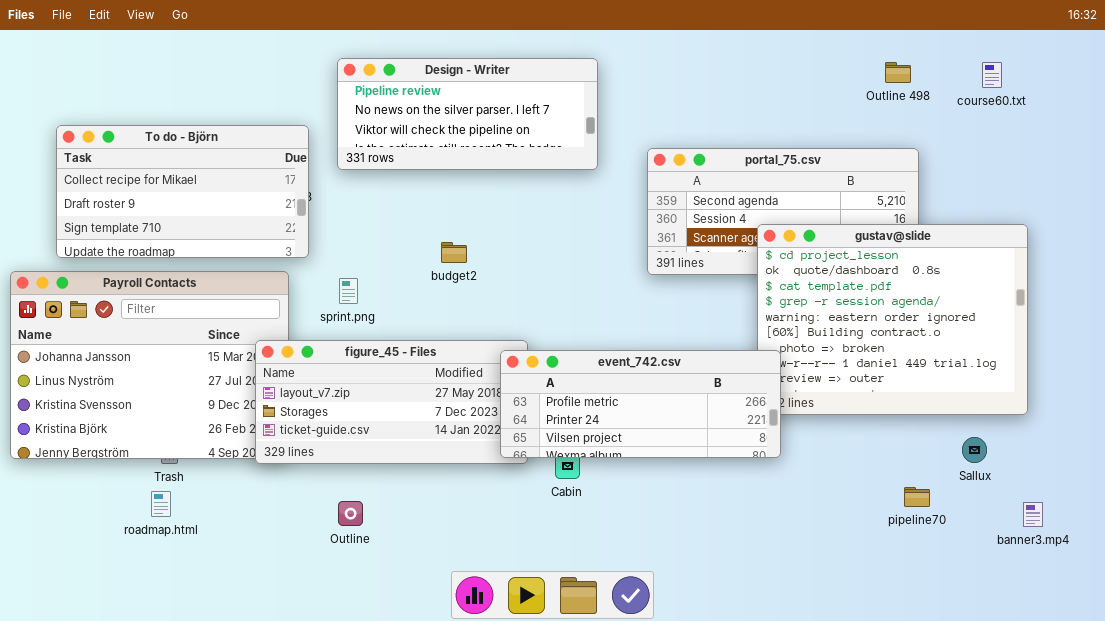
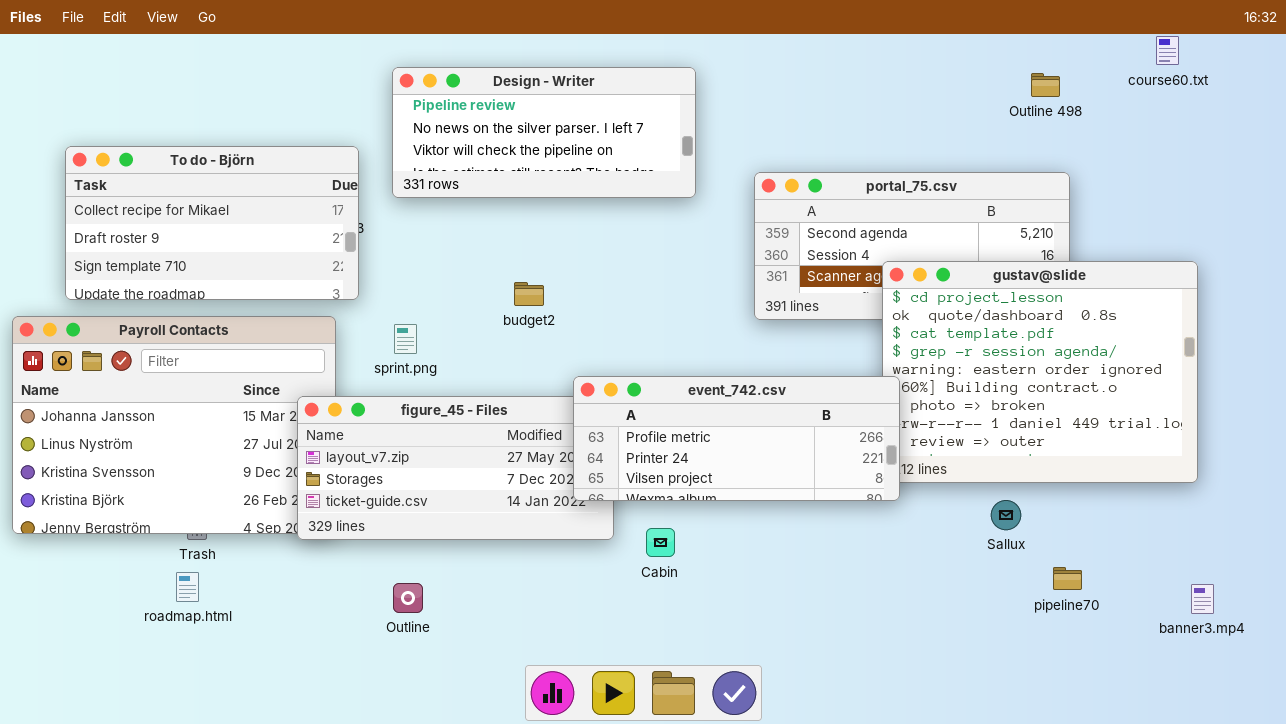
course60.txt: [982,62,1002,88] -> [1156,36,1179,65], moved
event_742.csv: [500,350,781,458] -> [573,376,900,501], moved
Sallux: [962,437,987,463] -> [991,500,1021,530], moved

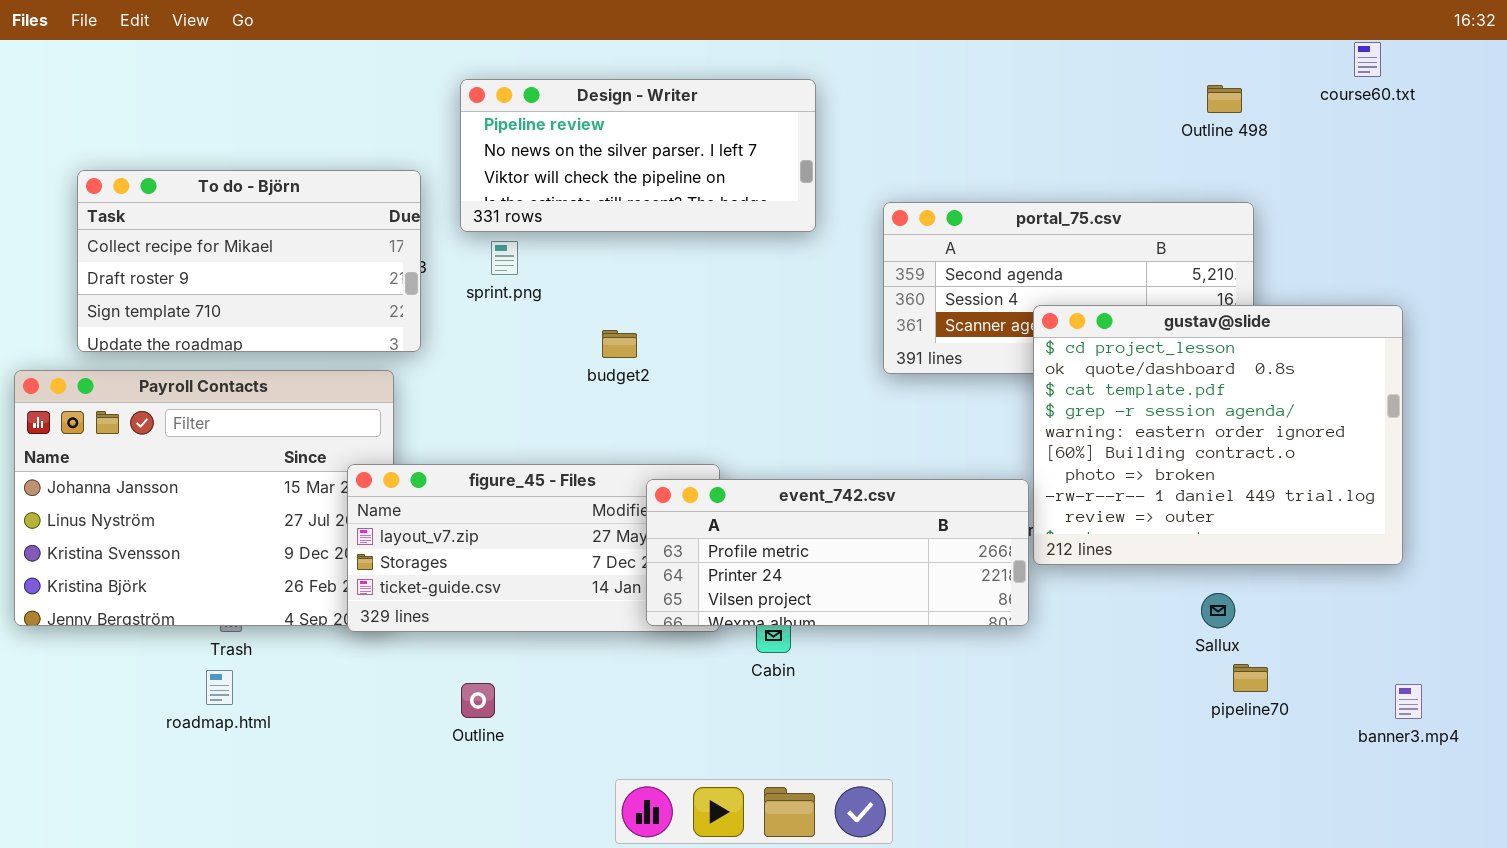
sprint.png: [394,324,417,354] -> [491,241,518,275], moved
event_742.csv: [573,376,900,501] -> [646,479,1029,626], moved
Sallux: [991,500,1021,530] -> [1201,593,1235,628], moved

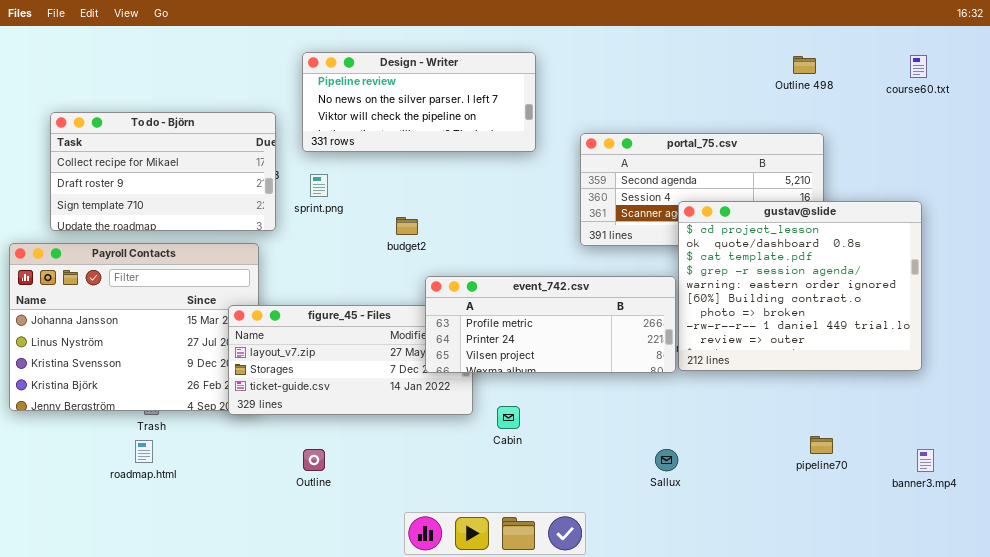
course60.txt: [1354,42,1381,77] -> [910,55,927,78], moved
sprint.png: [491,241,518,275] -> [310,174,328,197], moved
event_742.csv: [646,479,1029,626] -> [425,276,676,373], moved
Sallux: [1201,593,1235,628] -> [655,449,678,471], moved

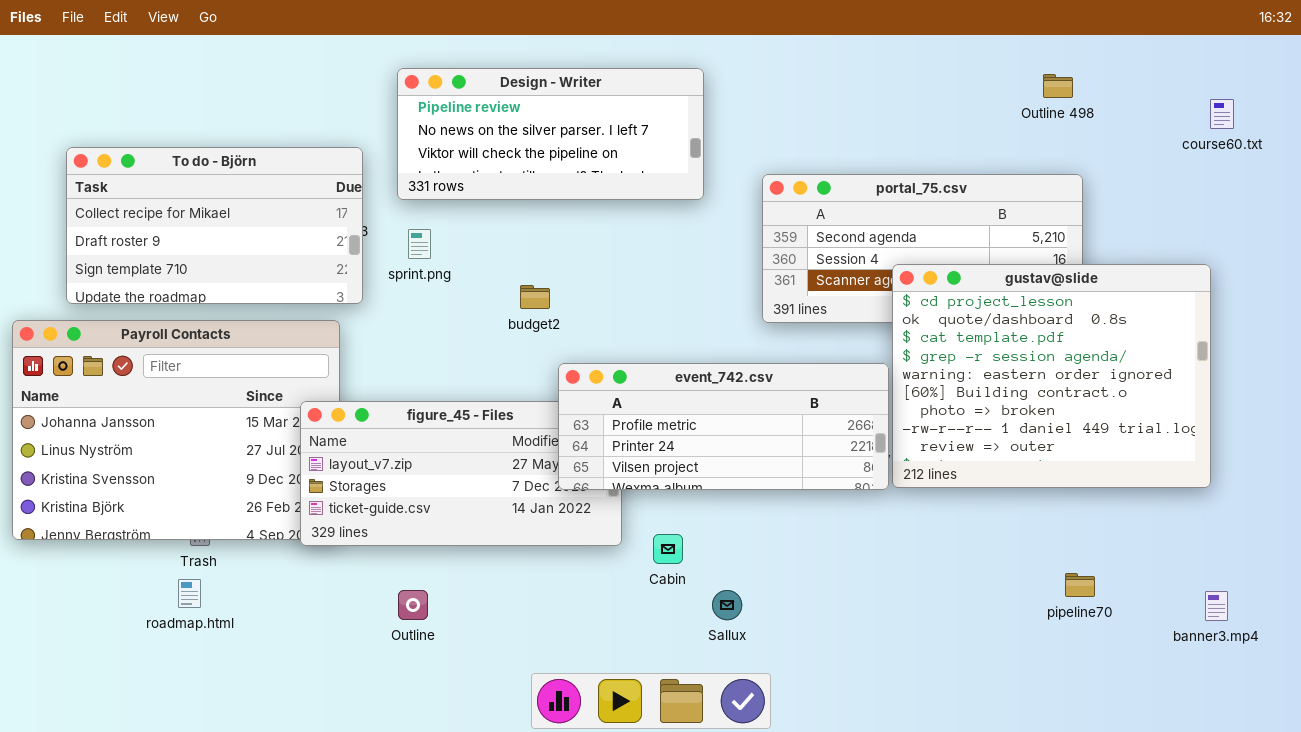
course60.txt: [910,55,927,78] -> [1210,99,1234,129], moved
Sallux: [655,449,678,471] -> [712,590,742,620], moved

